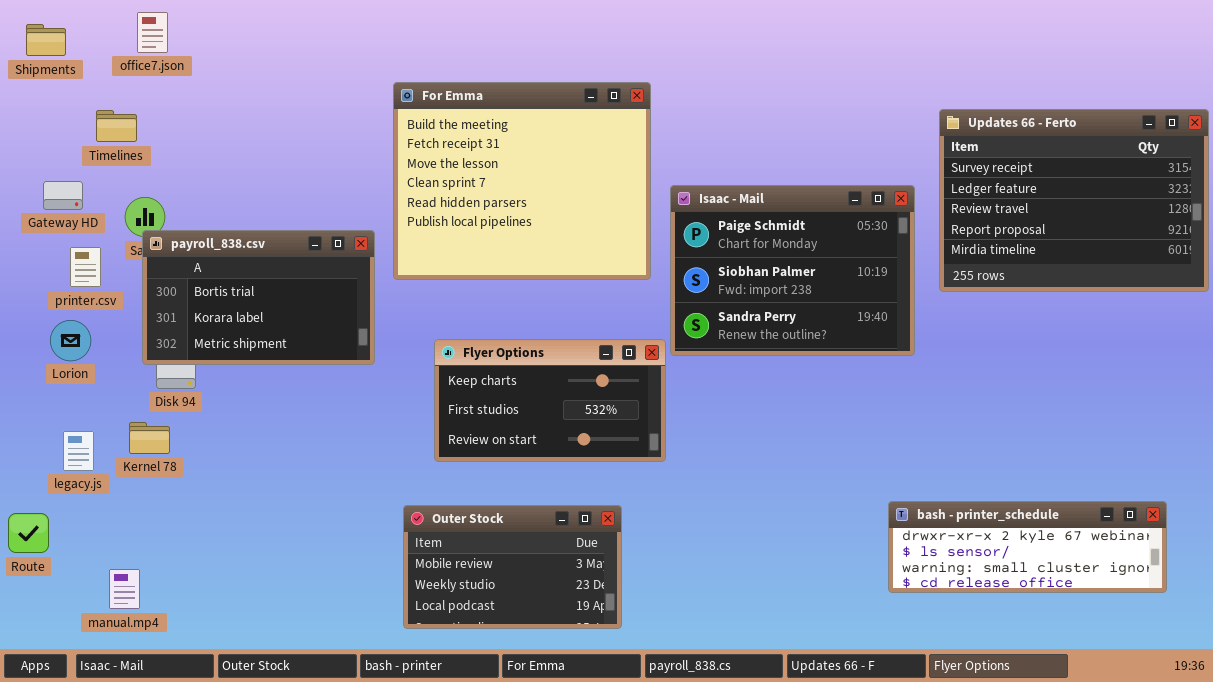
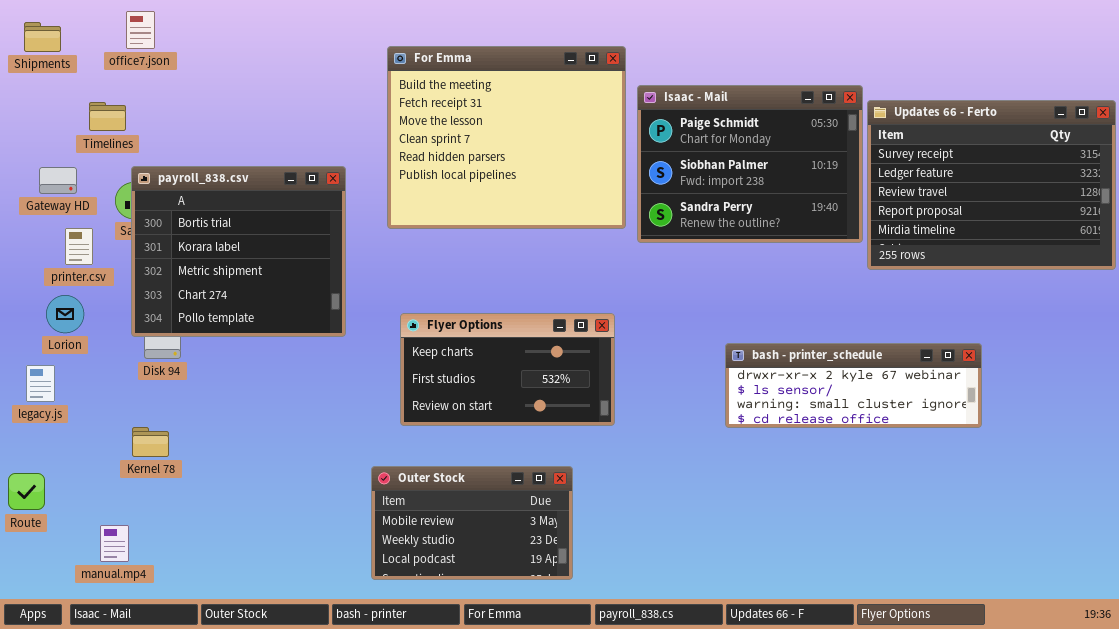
For Emma: [393,82,651,280] -> [387,46,626,229], moved
Isaac - Mail: [670,185,915,356] -> [637,85,863,243], moved
payroll_838.csv: [142,230,375,365] -> [131,166,346,337], resized
Kernel 78: [129,422,170,454] -> [132,427,169,457], moved
legacy.js: [63,431,94,471] -> [26,365,55,402], moved
bash - printer_schedule: [888,501,1167,593] -> [725,343,982,428], moved

